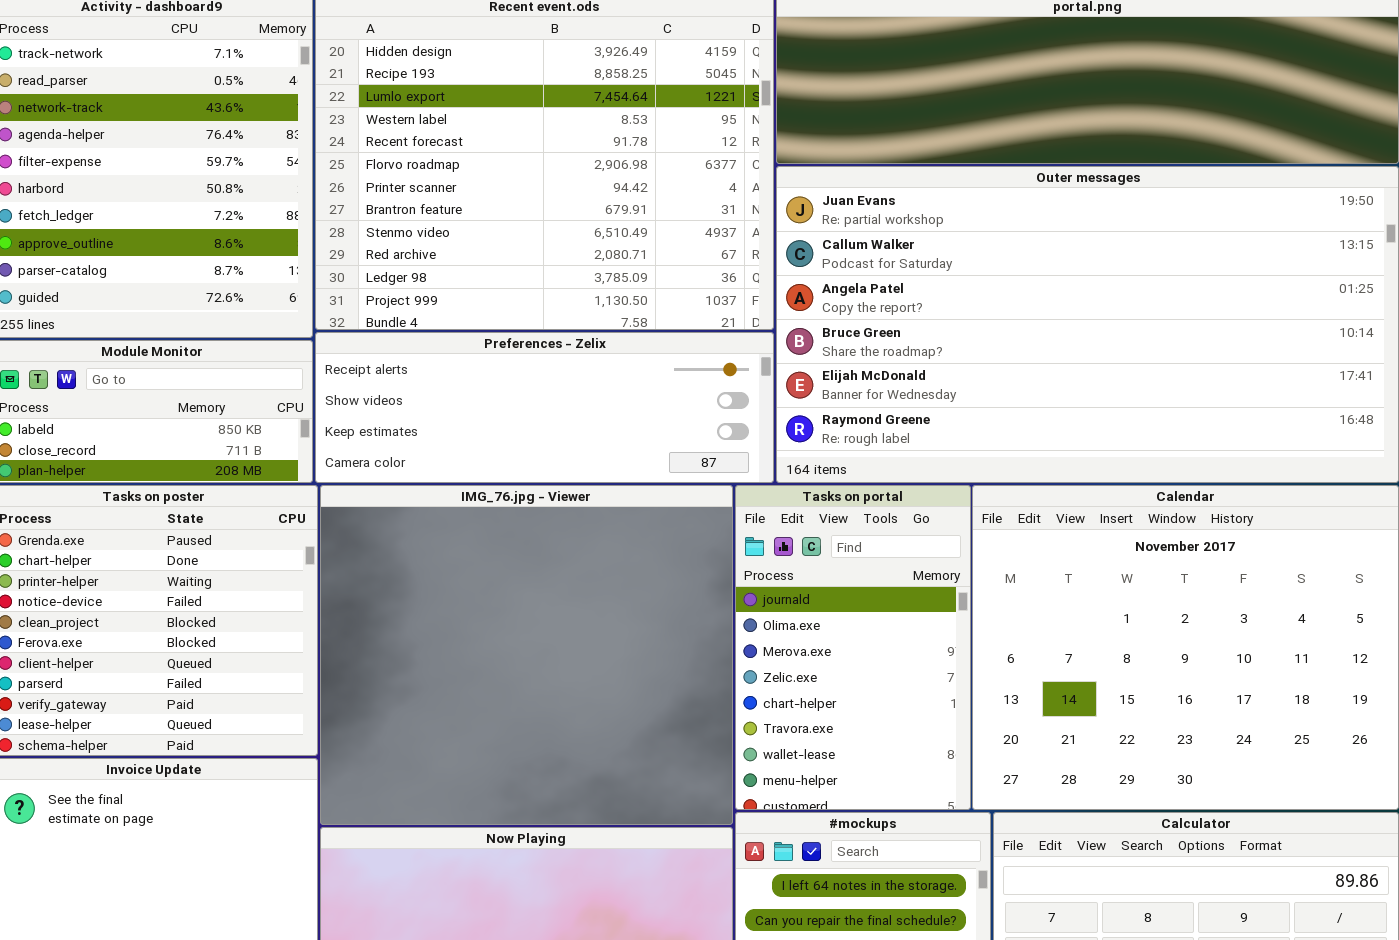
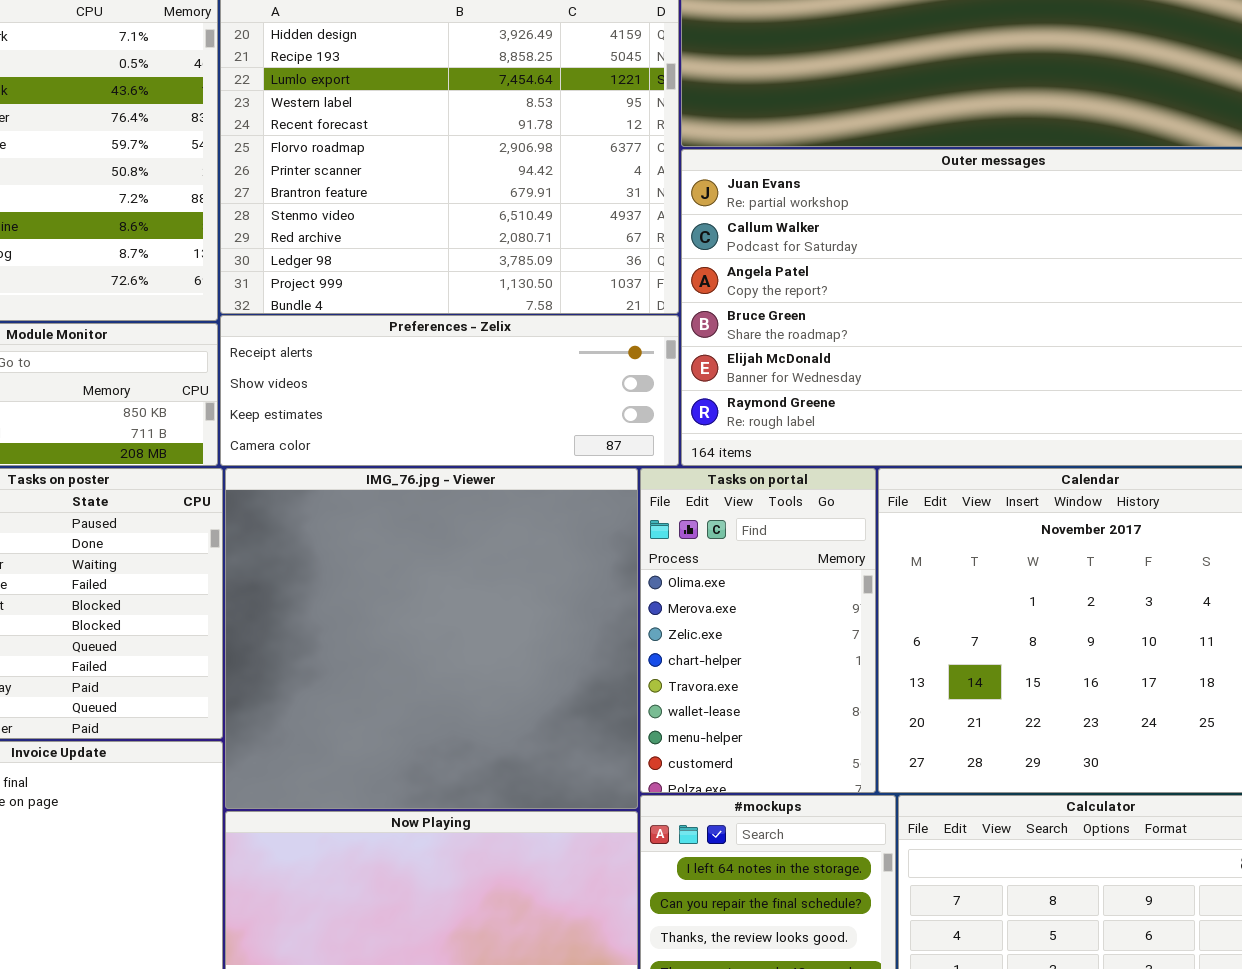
Tasks on portal: [735,485,971,810] -> [640,468,876,793], scrolled down 1 row

